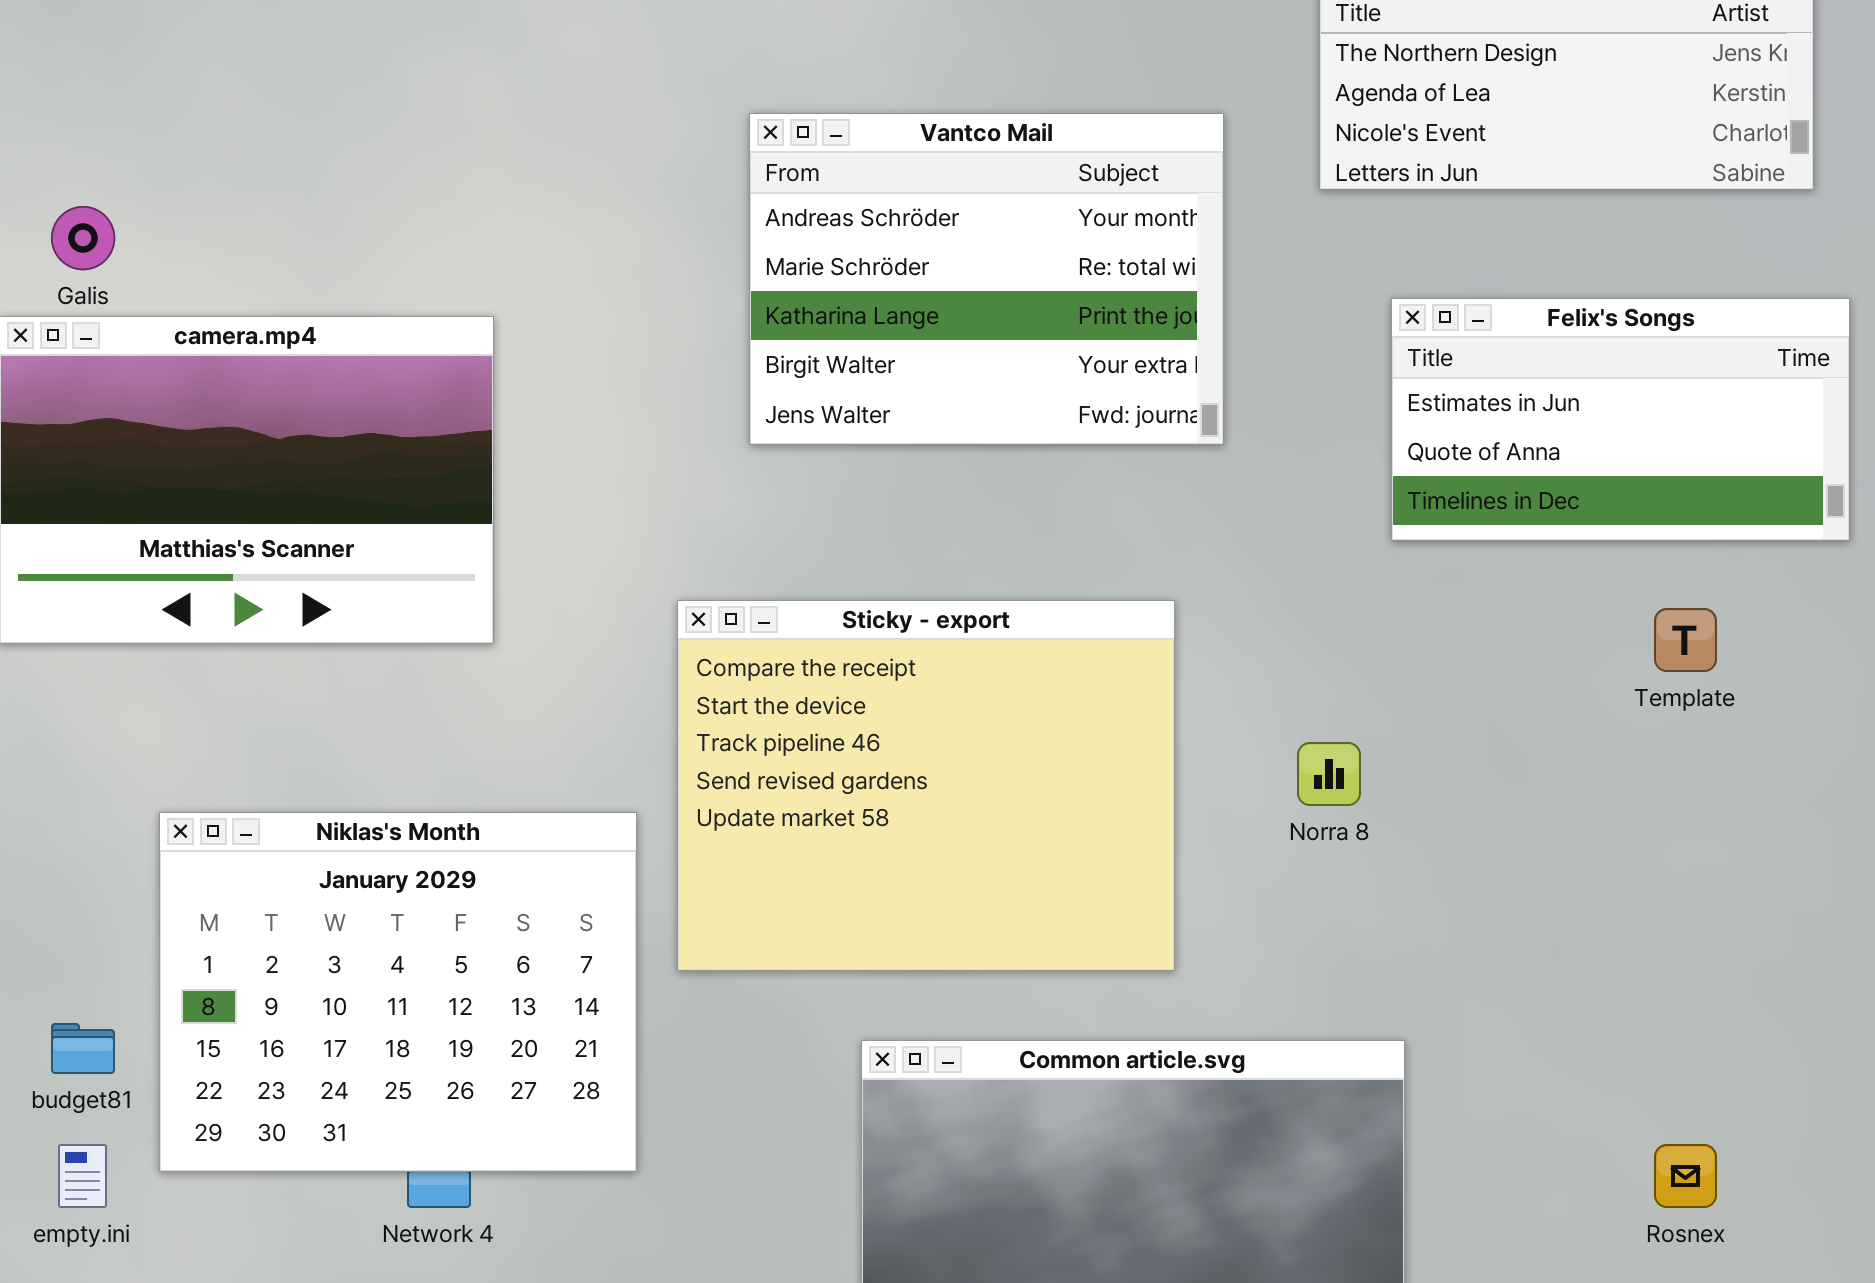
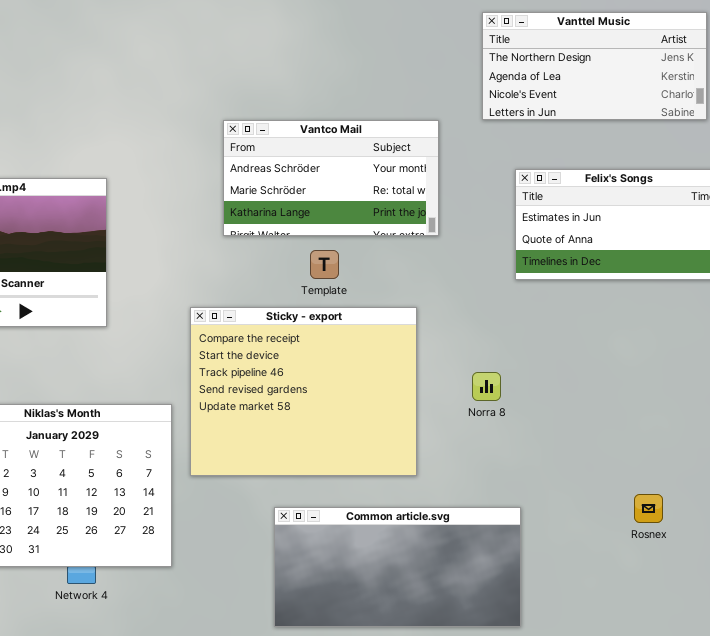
Vantco Mail: [749,113,1224,445] -> [223,120,439,236], resized
Template: [1654,608,1717,672] -> [310,250,339,279], moved
Rosnex: [1654,1144,1717,1208] -> [634,494,663,523], moved

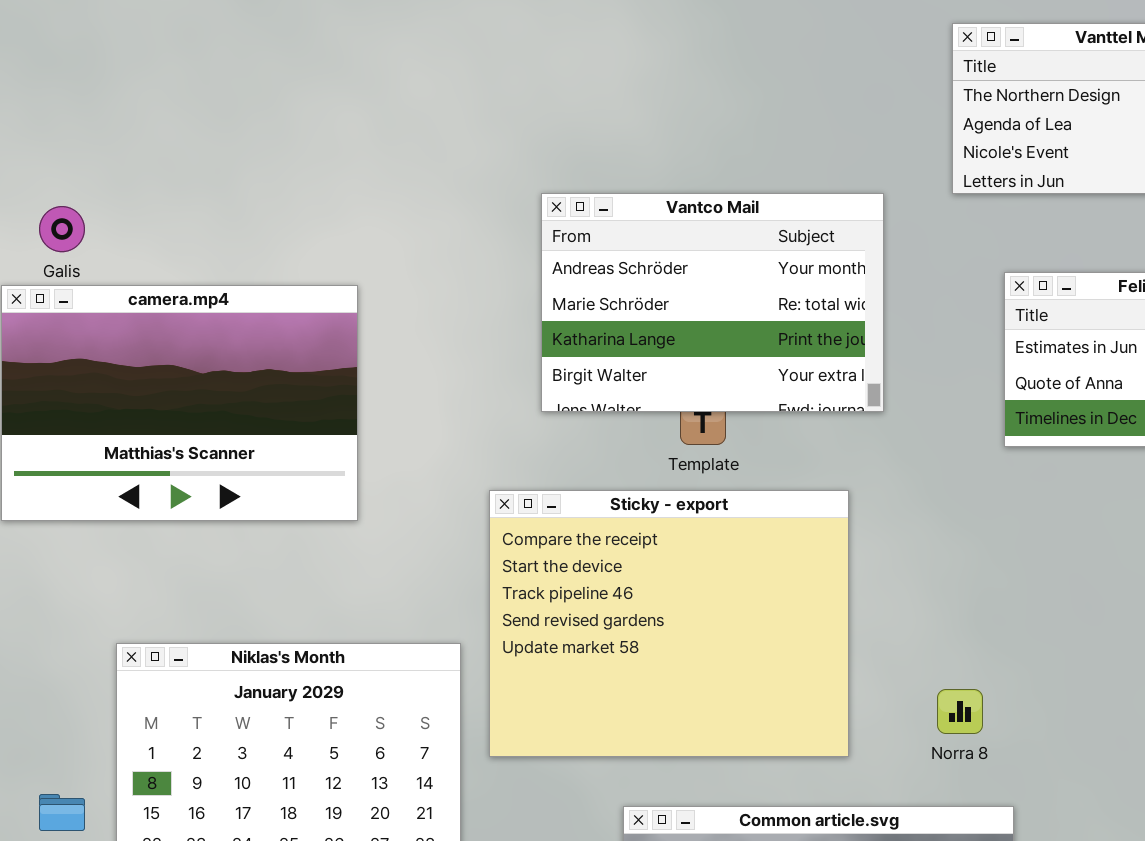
Vantco Mail: [223,120,439,236] -> [541,193,884,412], resized
Norra 8: [472,372,501,401] -> [937,689,983,734], moved

